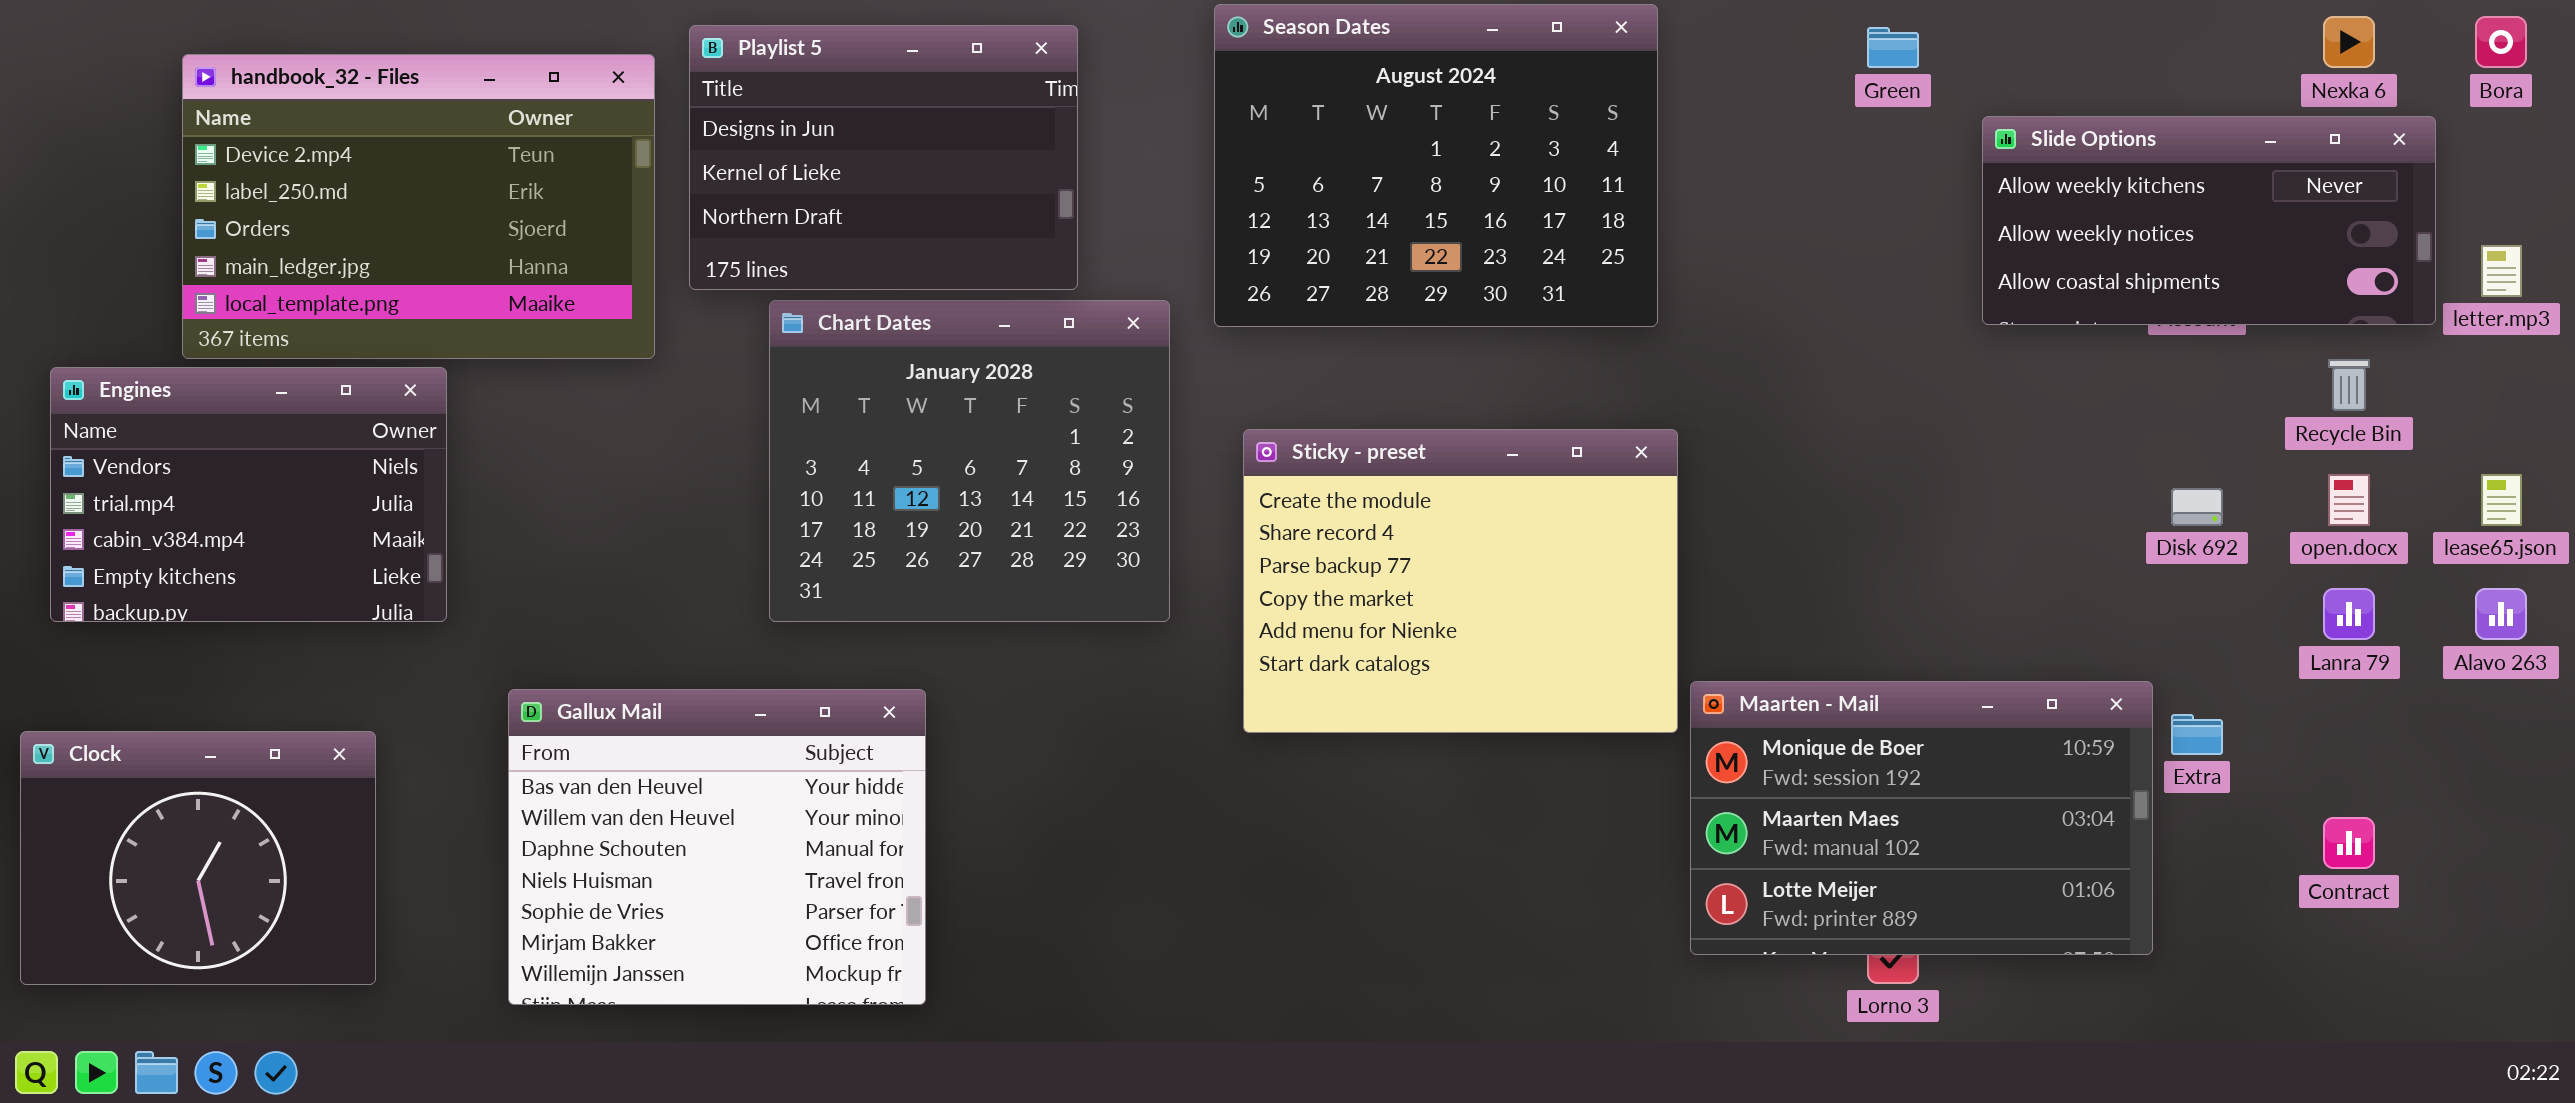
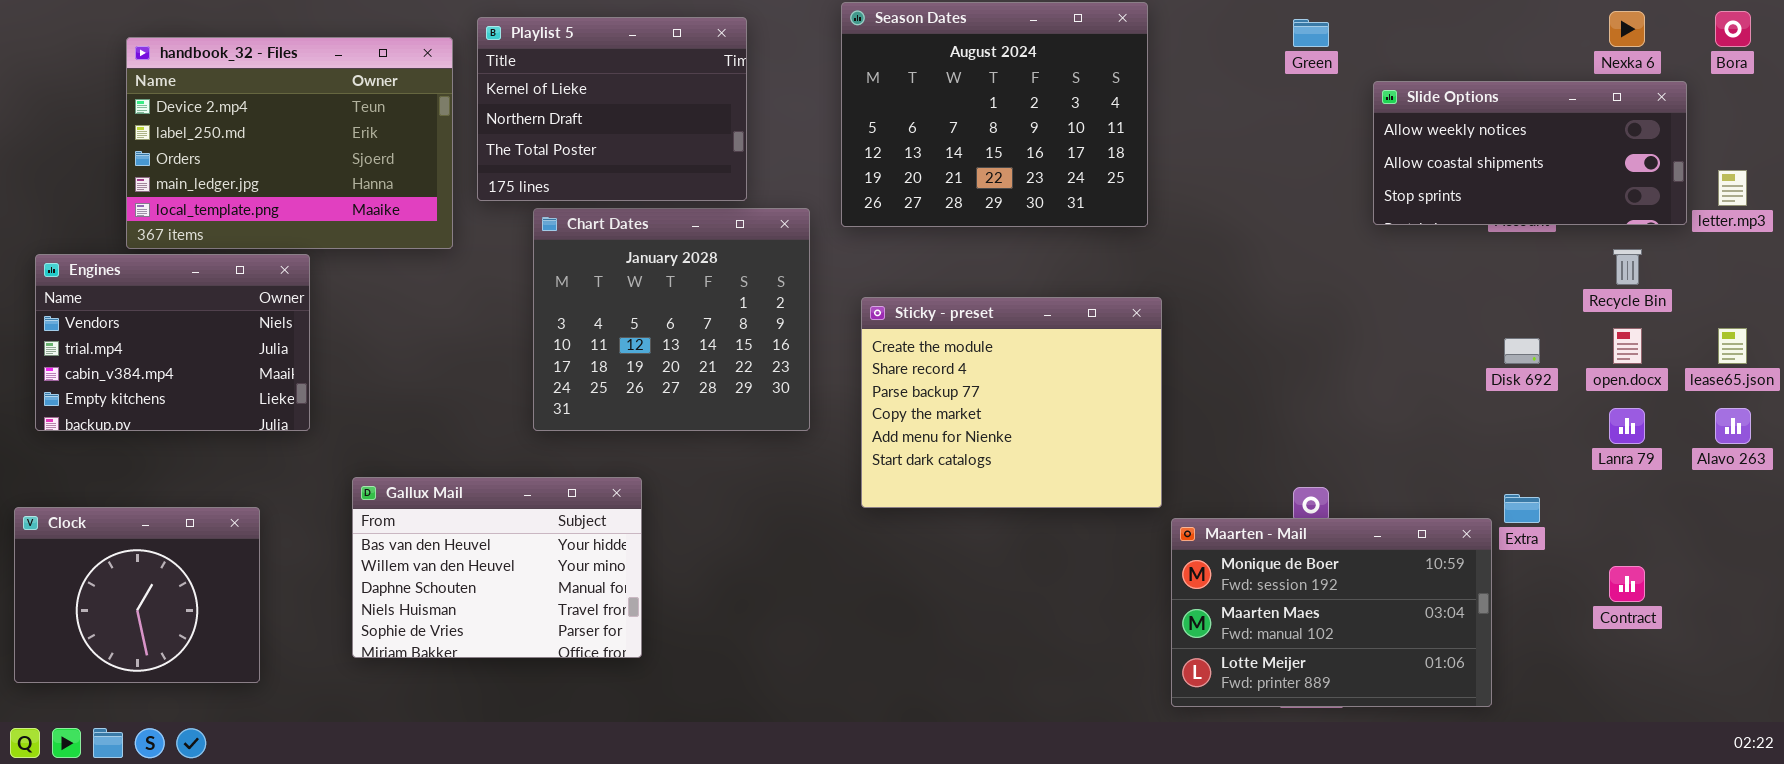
Playlist 5: [689,25,1078,290] -> [477,17,747,201], scrolled down 1 row
Slide Options: [1982,116,2436,325] -> [1373,81,1687,225], scrolled down 1 row
Maarten - Mail: [1690,681,2153,955] -> [1171,518,1492,707], moved
Gallux Mail: [508,689,926,1005] -> [352,477,642,658], resized

